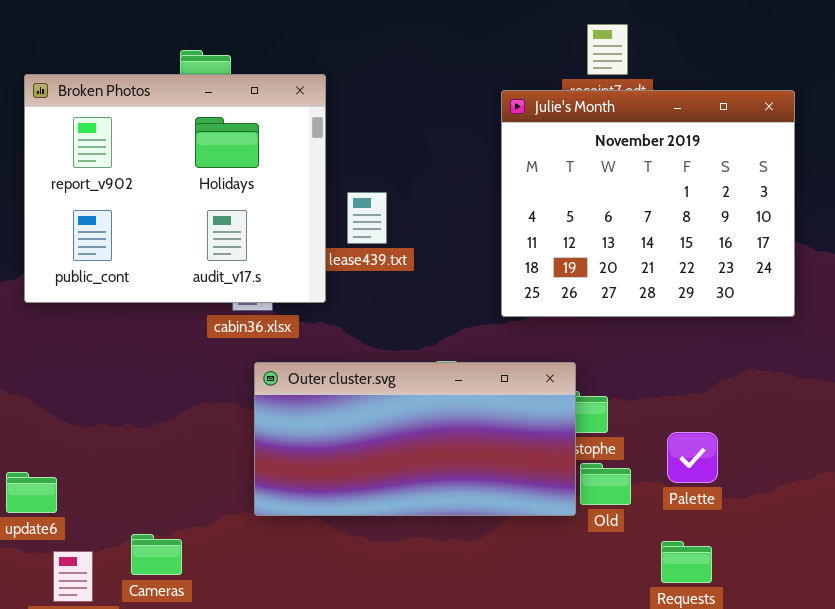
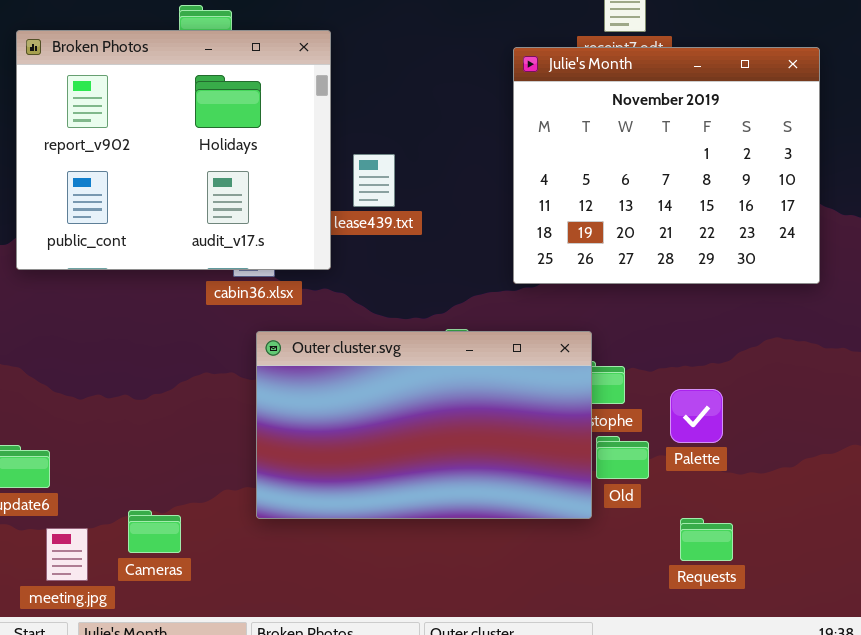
Outer cluster.svg: [254,362,576,516] -> [256,331,592,519], resized
Palette: [667,432,718,483] -> [670,389,723,443], moved

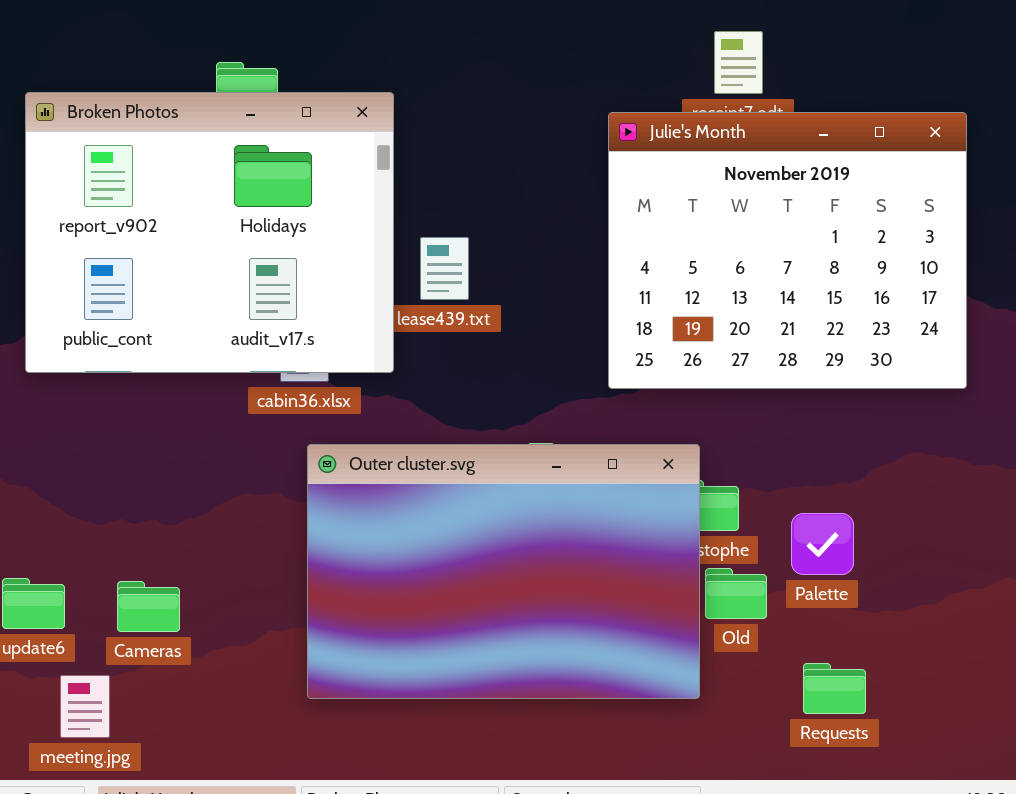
Outer cluster.svg: [256,331,592,519] -> [307,444,700,699], resized
Cameras: [128,510,181,553] -> [117,581,180,632], moved

